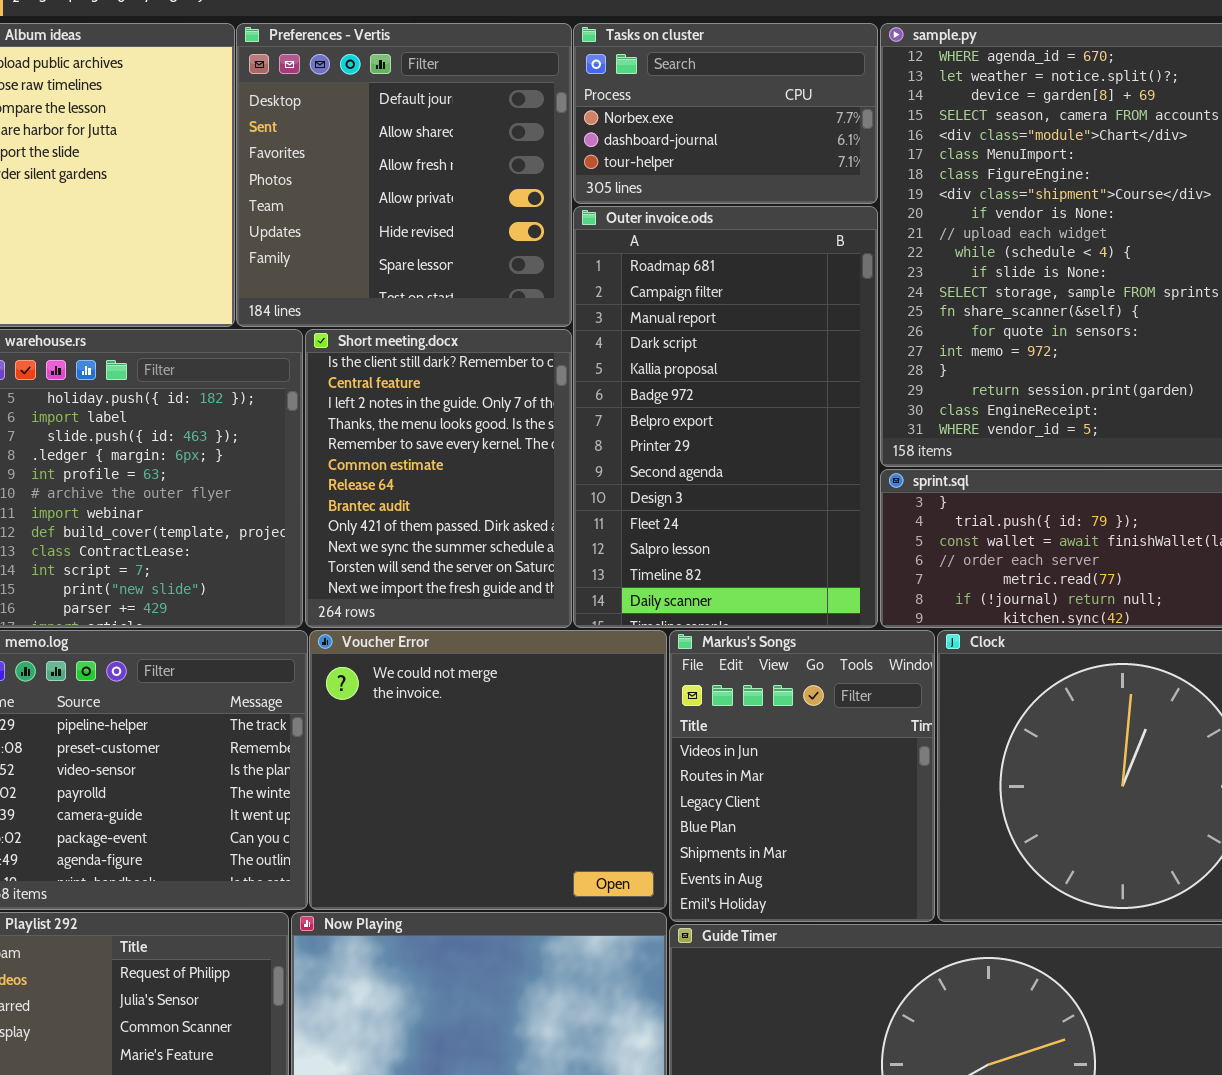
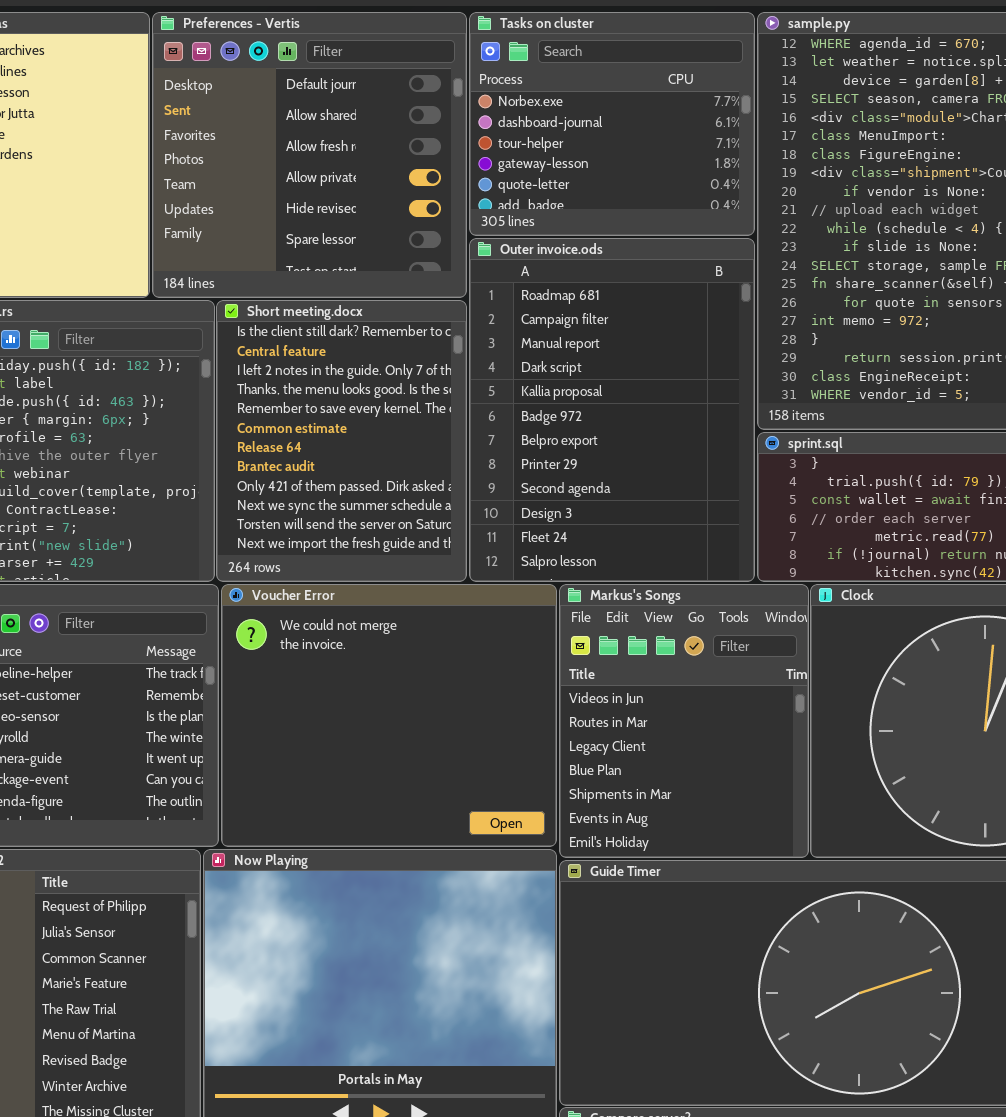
Tasks on cluster: [573,23,878,204] -> [469,12,755,236], resized
Outer invoice.ods: [573,206,878,628] -> [469,238,755,582], resized

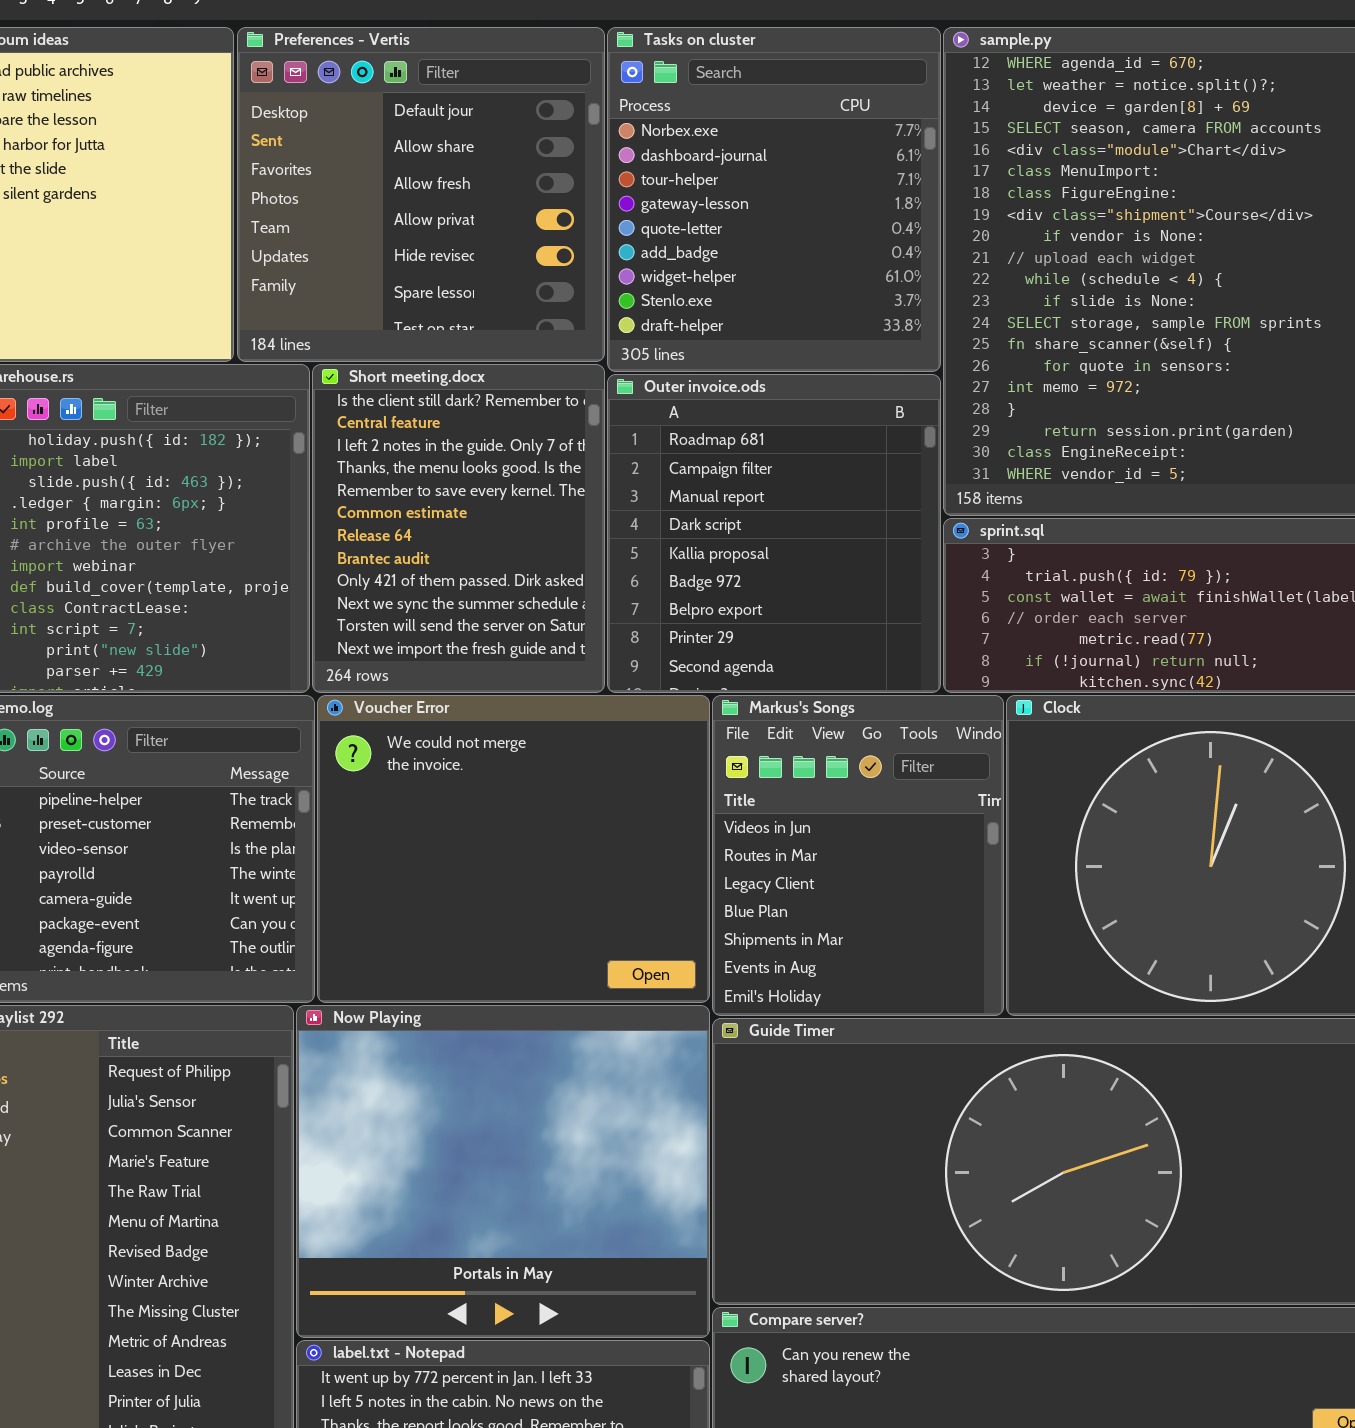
Tasks on cluster: [469,12,755,236] -> [607,27,941,372], resized
Outer invoice.ods: [469,238,755,582] -> [607,374,941,693], resized

